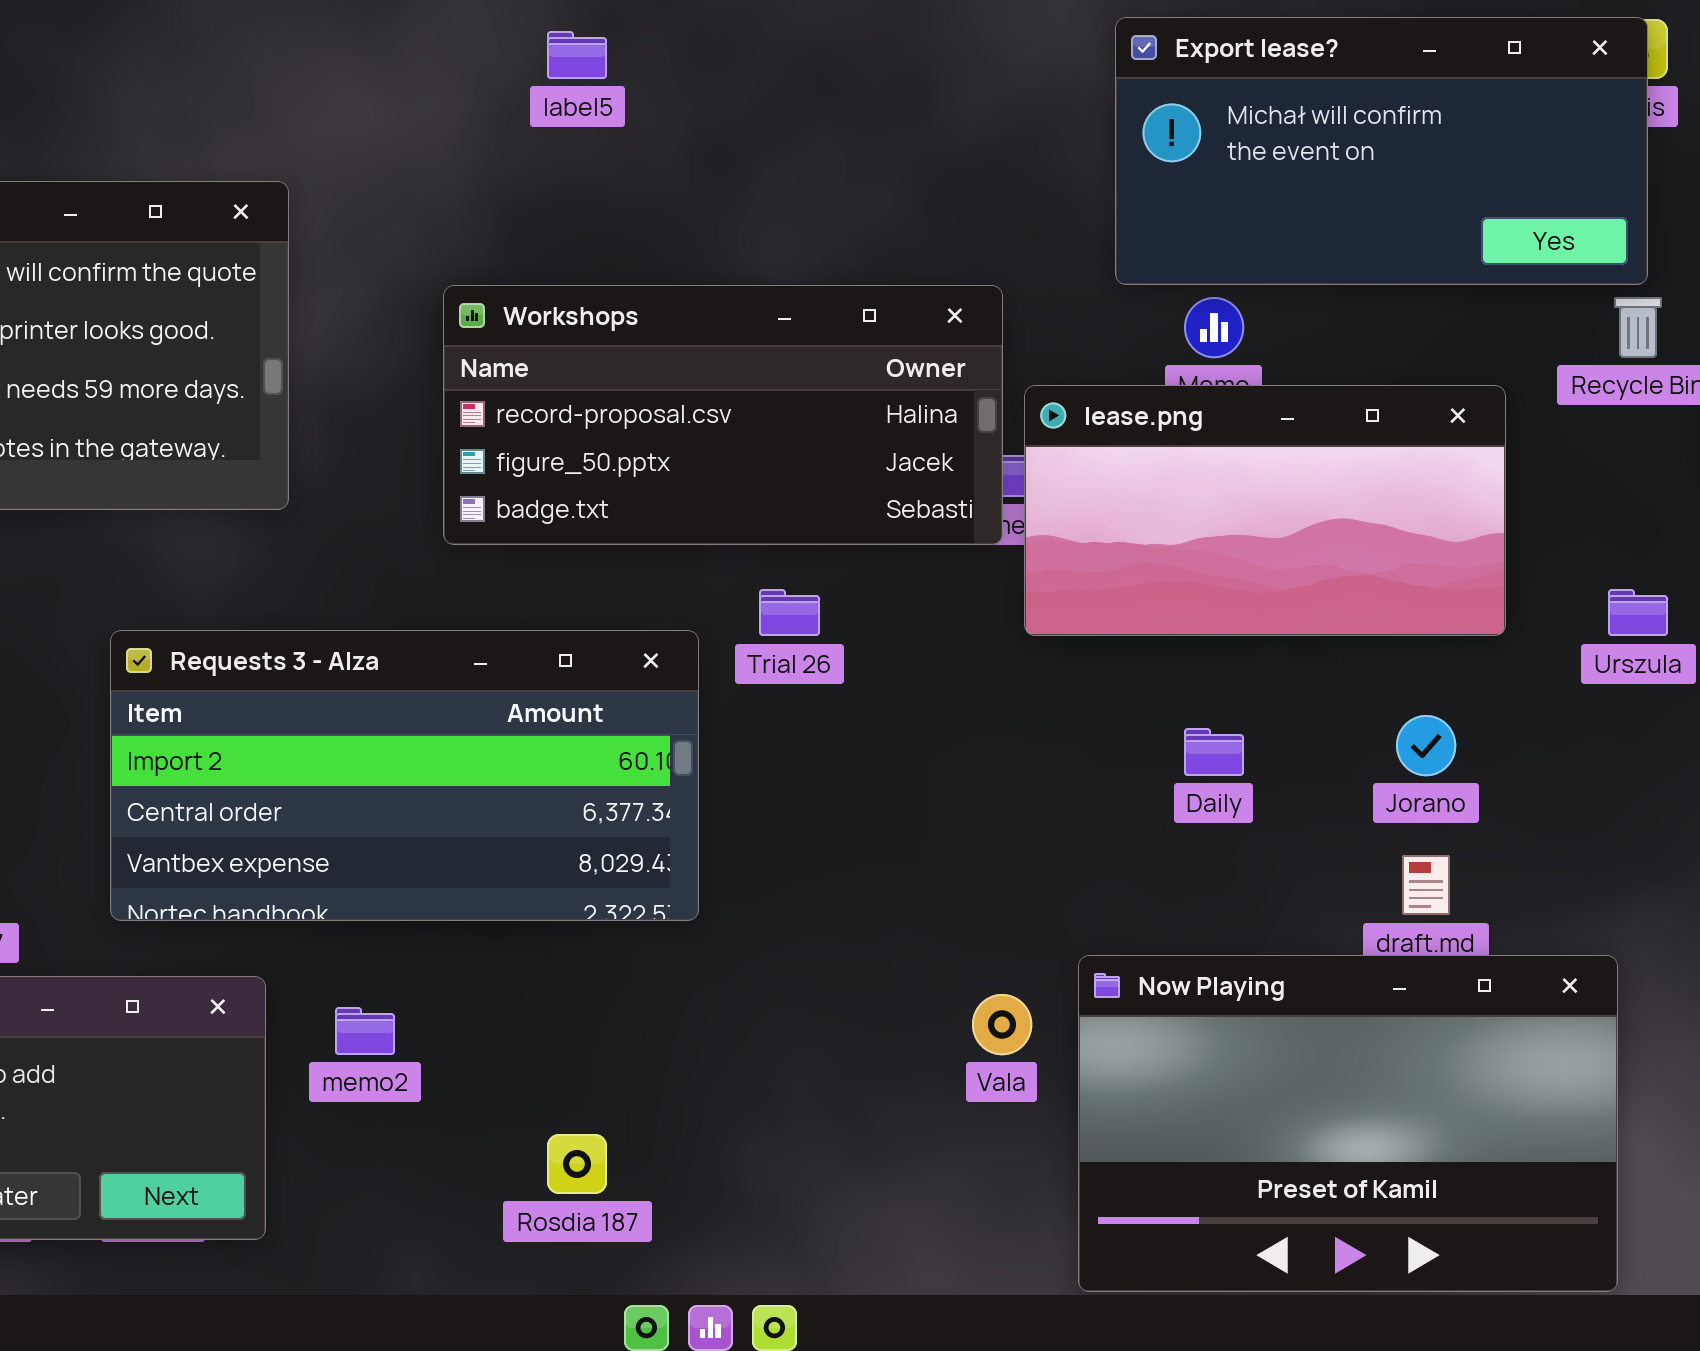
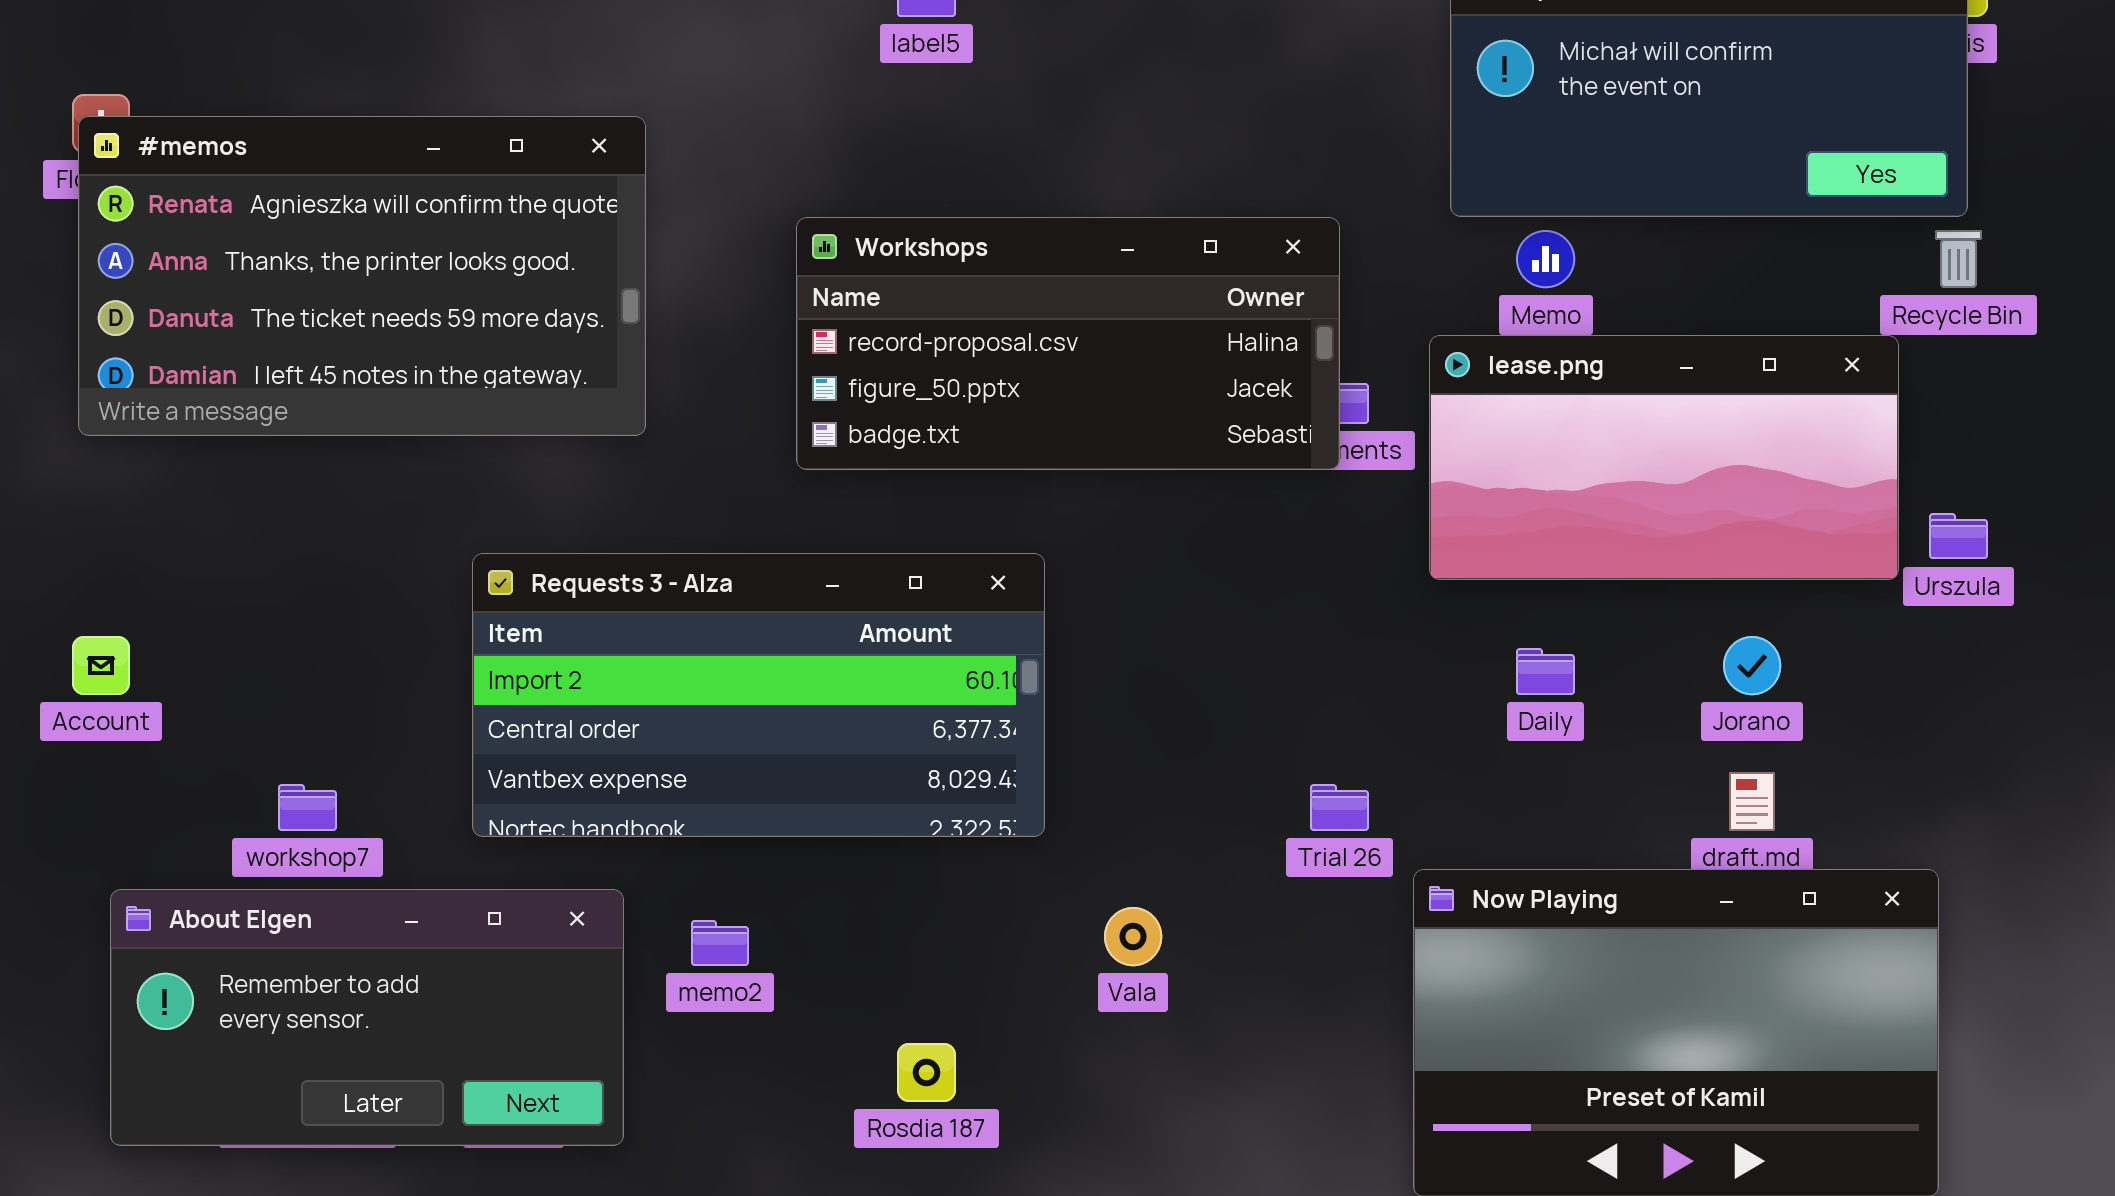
lease.png: [1024,385,1506,636] -> [1429,335,1899,580], moved
Trial 26: [759,589,820,636] -> [1310,784,1369,831], moved
Vala: [972,994,1032,1055] -> [1104,907,1162,966], moved

